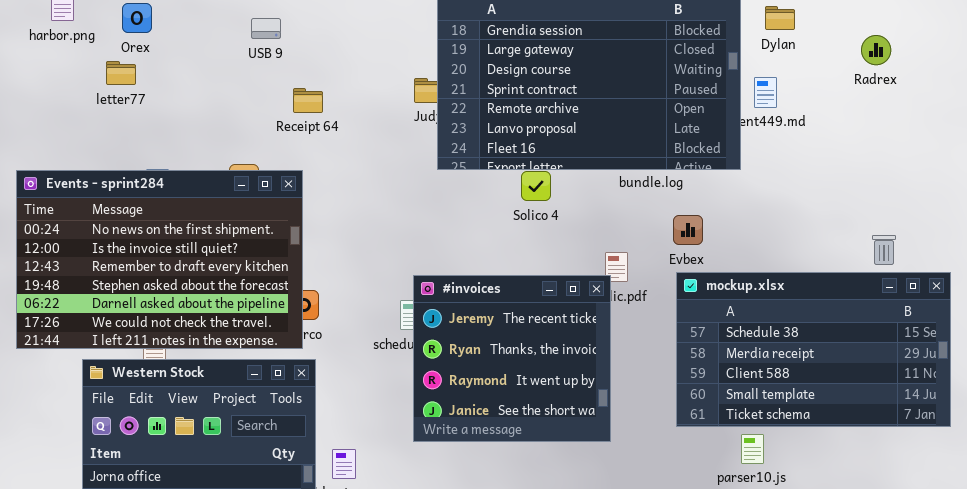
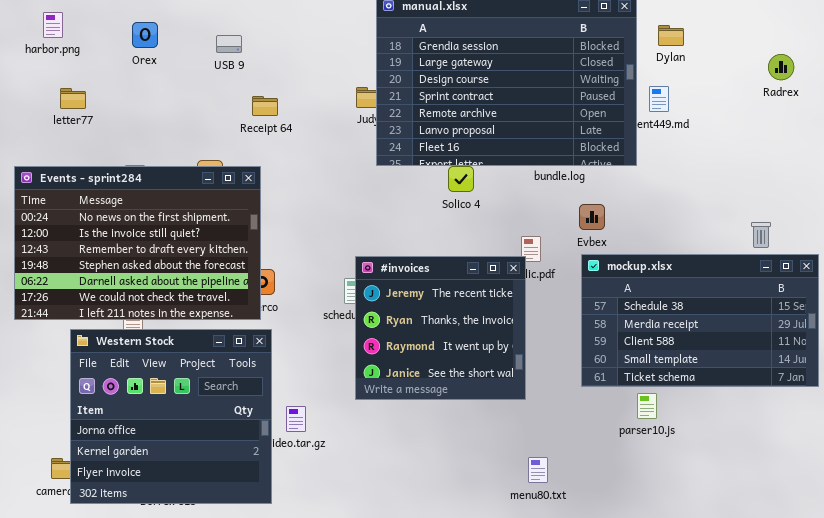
Orex: [122,3,152,33] -> [132,22,158,48], moved
Radrex: [861,35,891,65] -> [768,54,794,80], moved
letter77: [106,61,136,85] -> [60,88,86,109], moved

